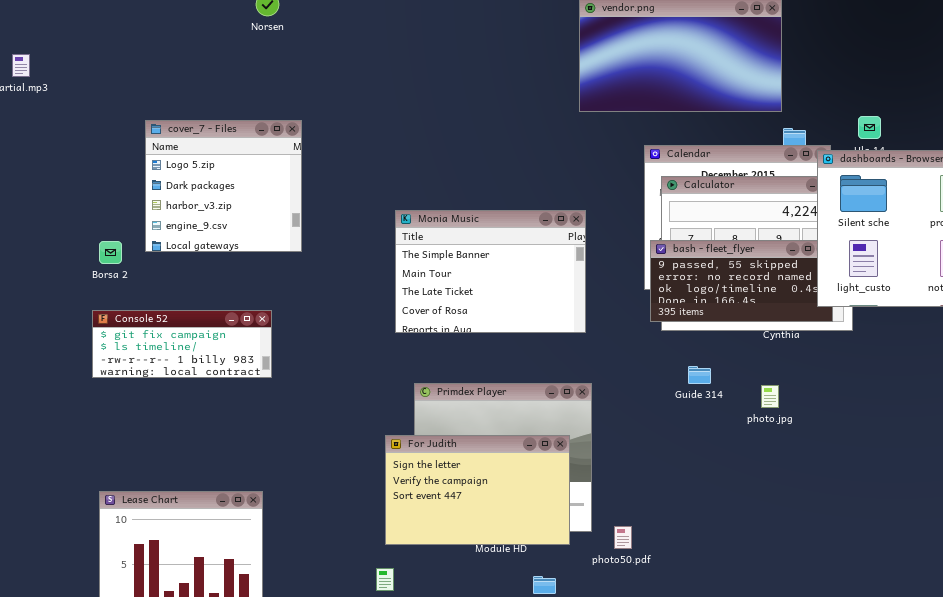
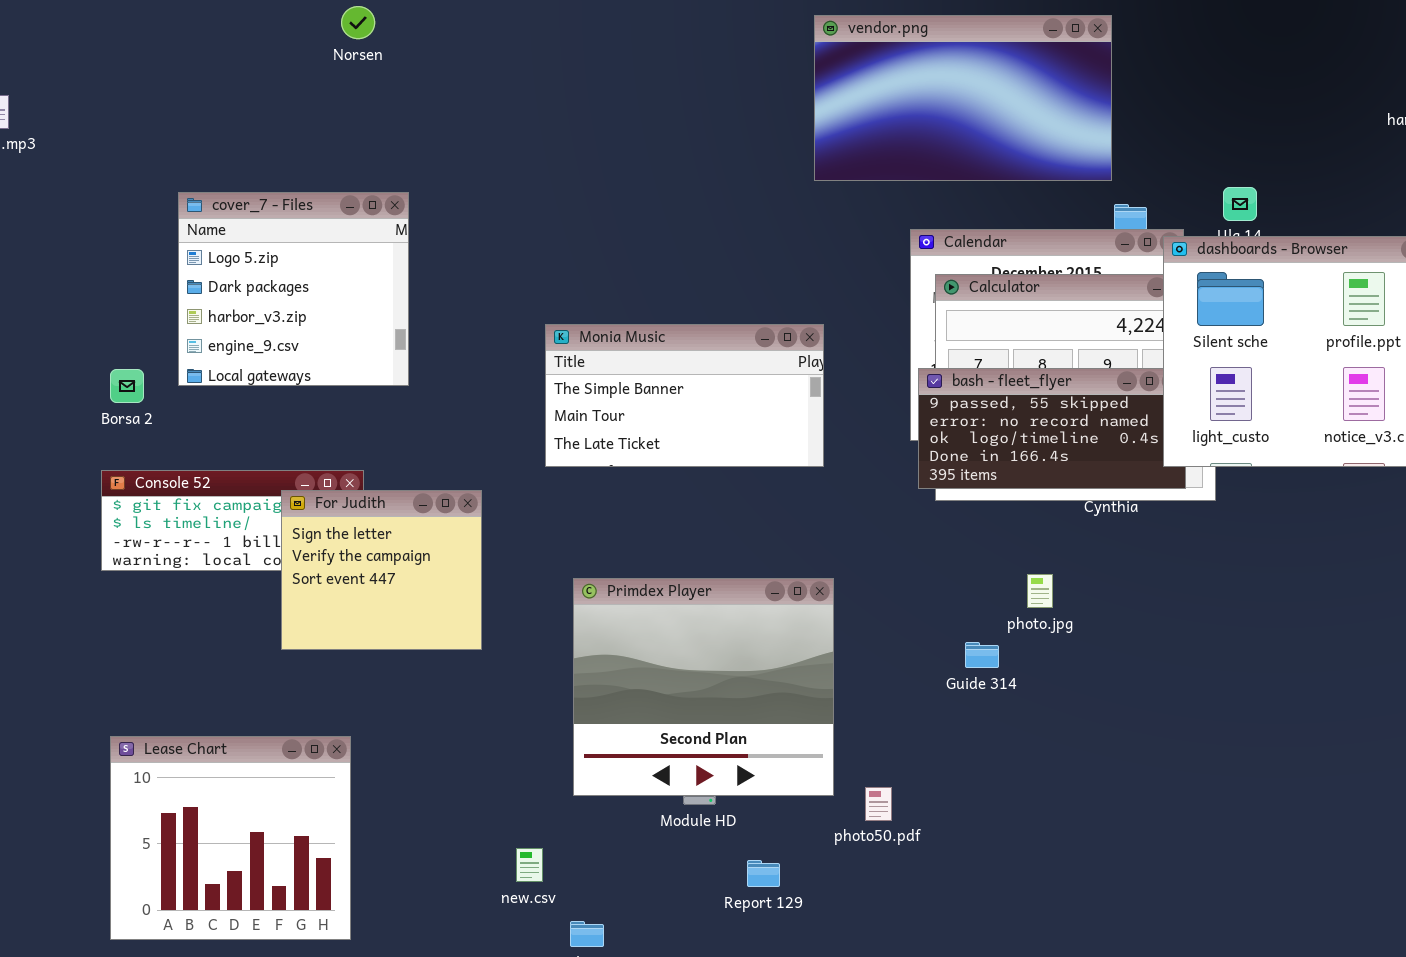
Monia Music: [395,210,586,333] -> [545,324,824,467], resized
Guide 314: [688,366,711,384] -> [965,642,999,668], moved
photo.jpg: [761,385,779,408] -> [1027,574,1053,608], moved
For Judith: [385,435,570,545] -> [281,490,482,650], moved, resized

